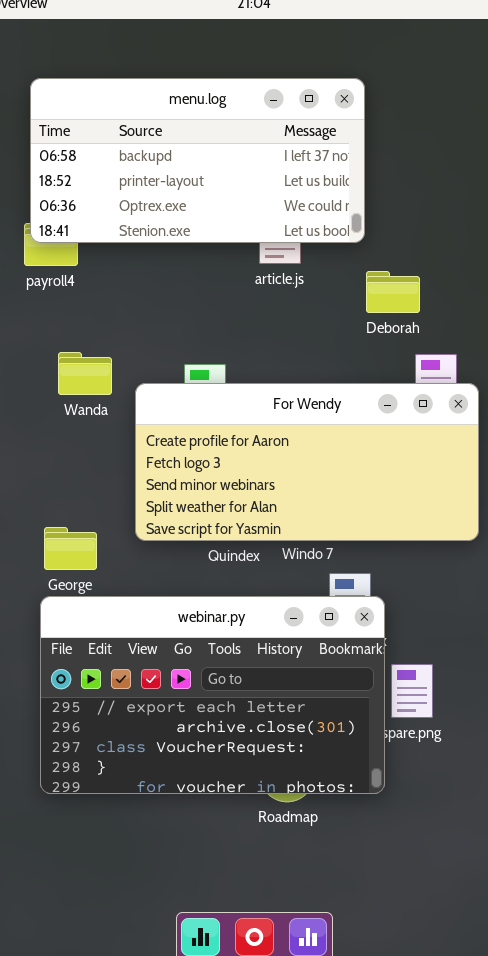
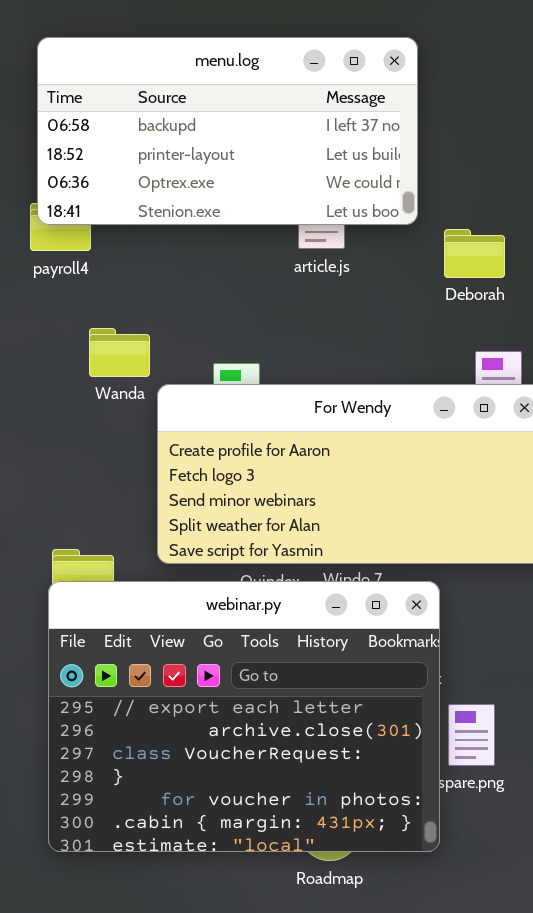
Deborah: [366,271,420,313] -> [444,229,505,278], moved
Wanda: [58,352,112,395] -> [89,328,150,377], moved
webinar.py: [40,596,385,794] -> [48,581,440,852], resized

